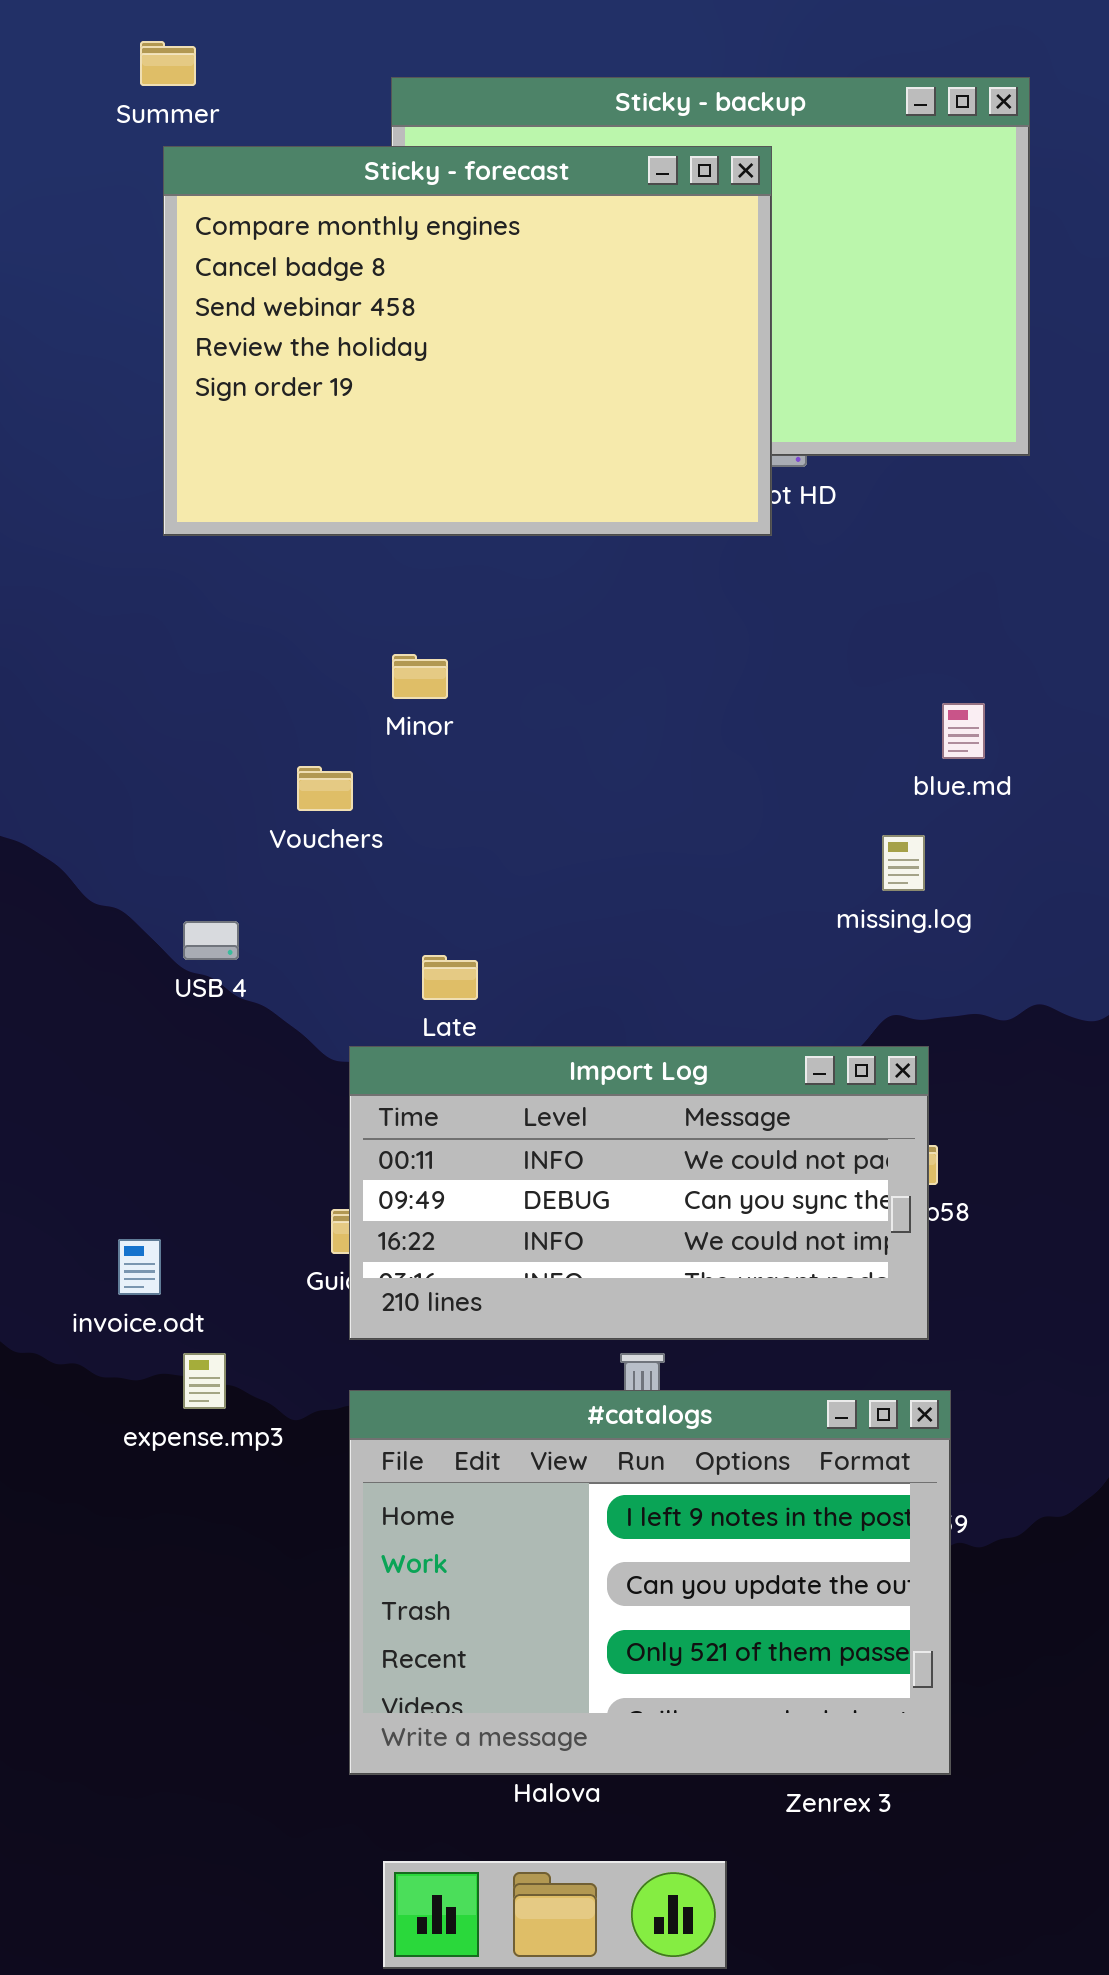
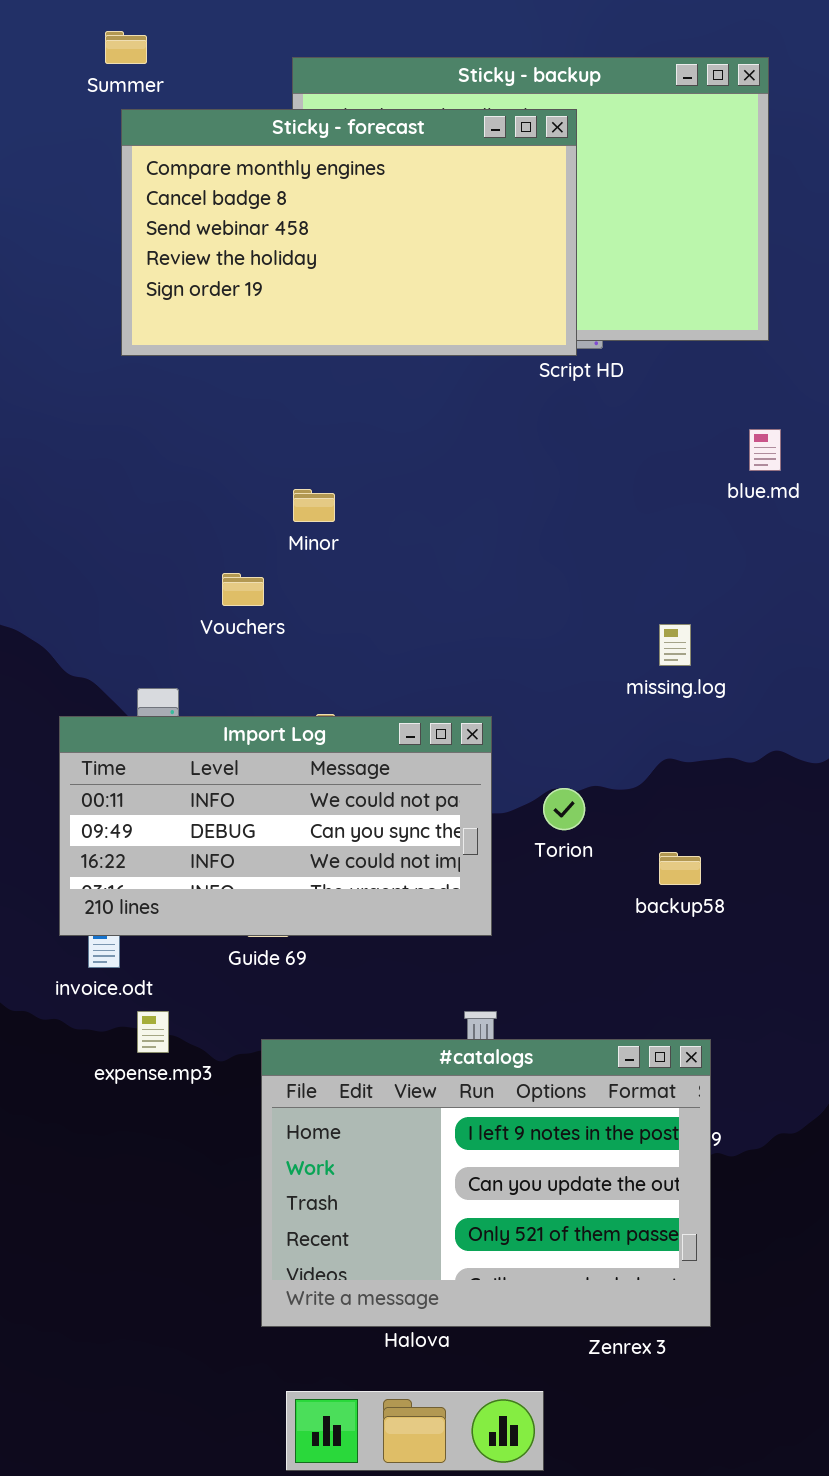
Sticky - forecast: [163,146,772,536] -> [121,109,577,356], resized
blue.md: [942,703,985,759] -> [749,429,781,471], moved
Import Log: [349,1046,929,1340] -> [59,716,492,936], moved

